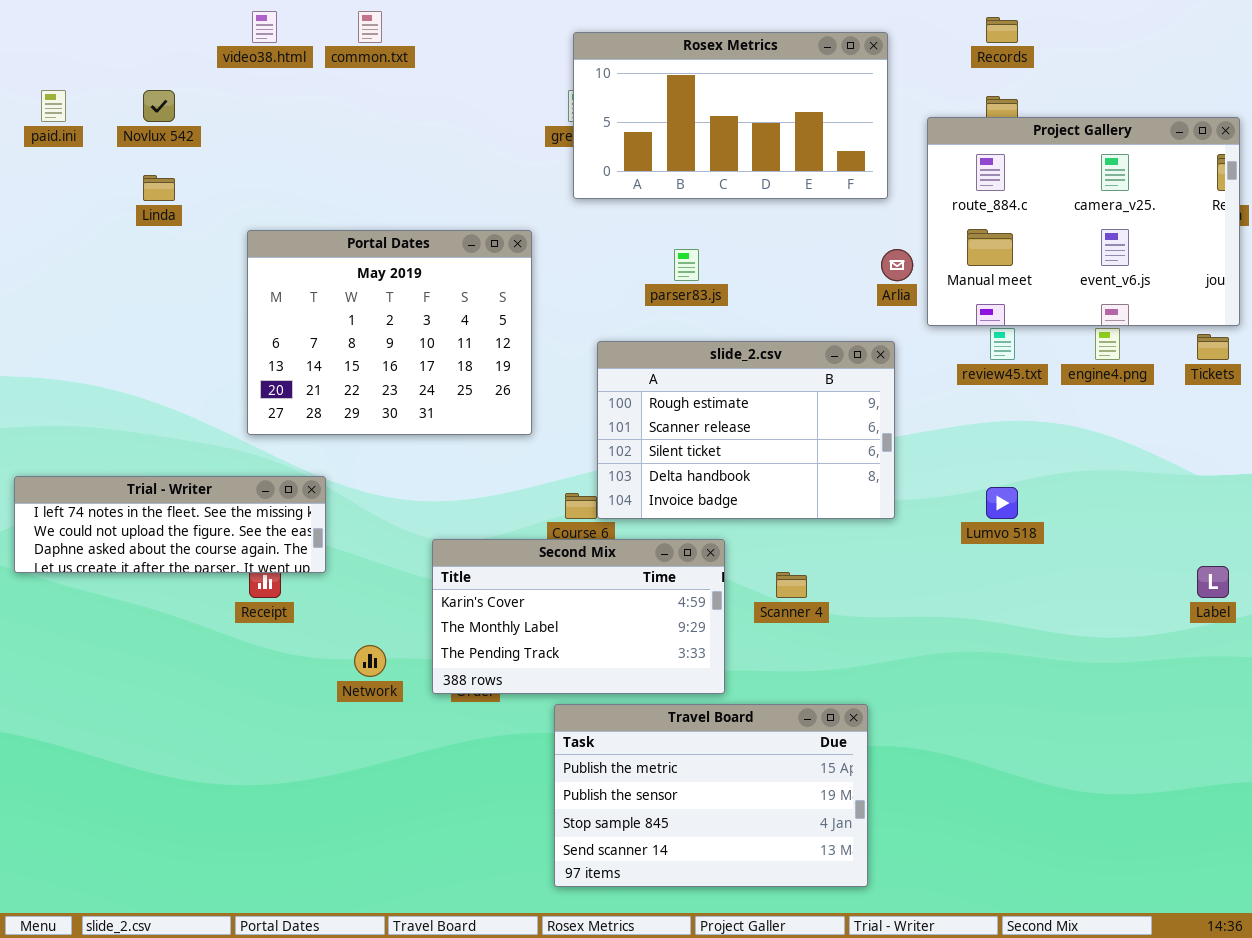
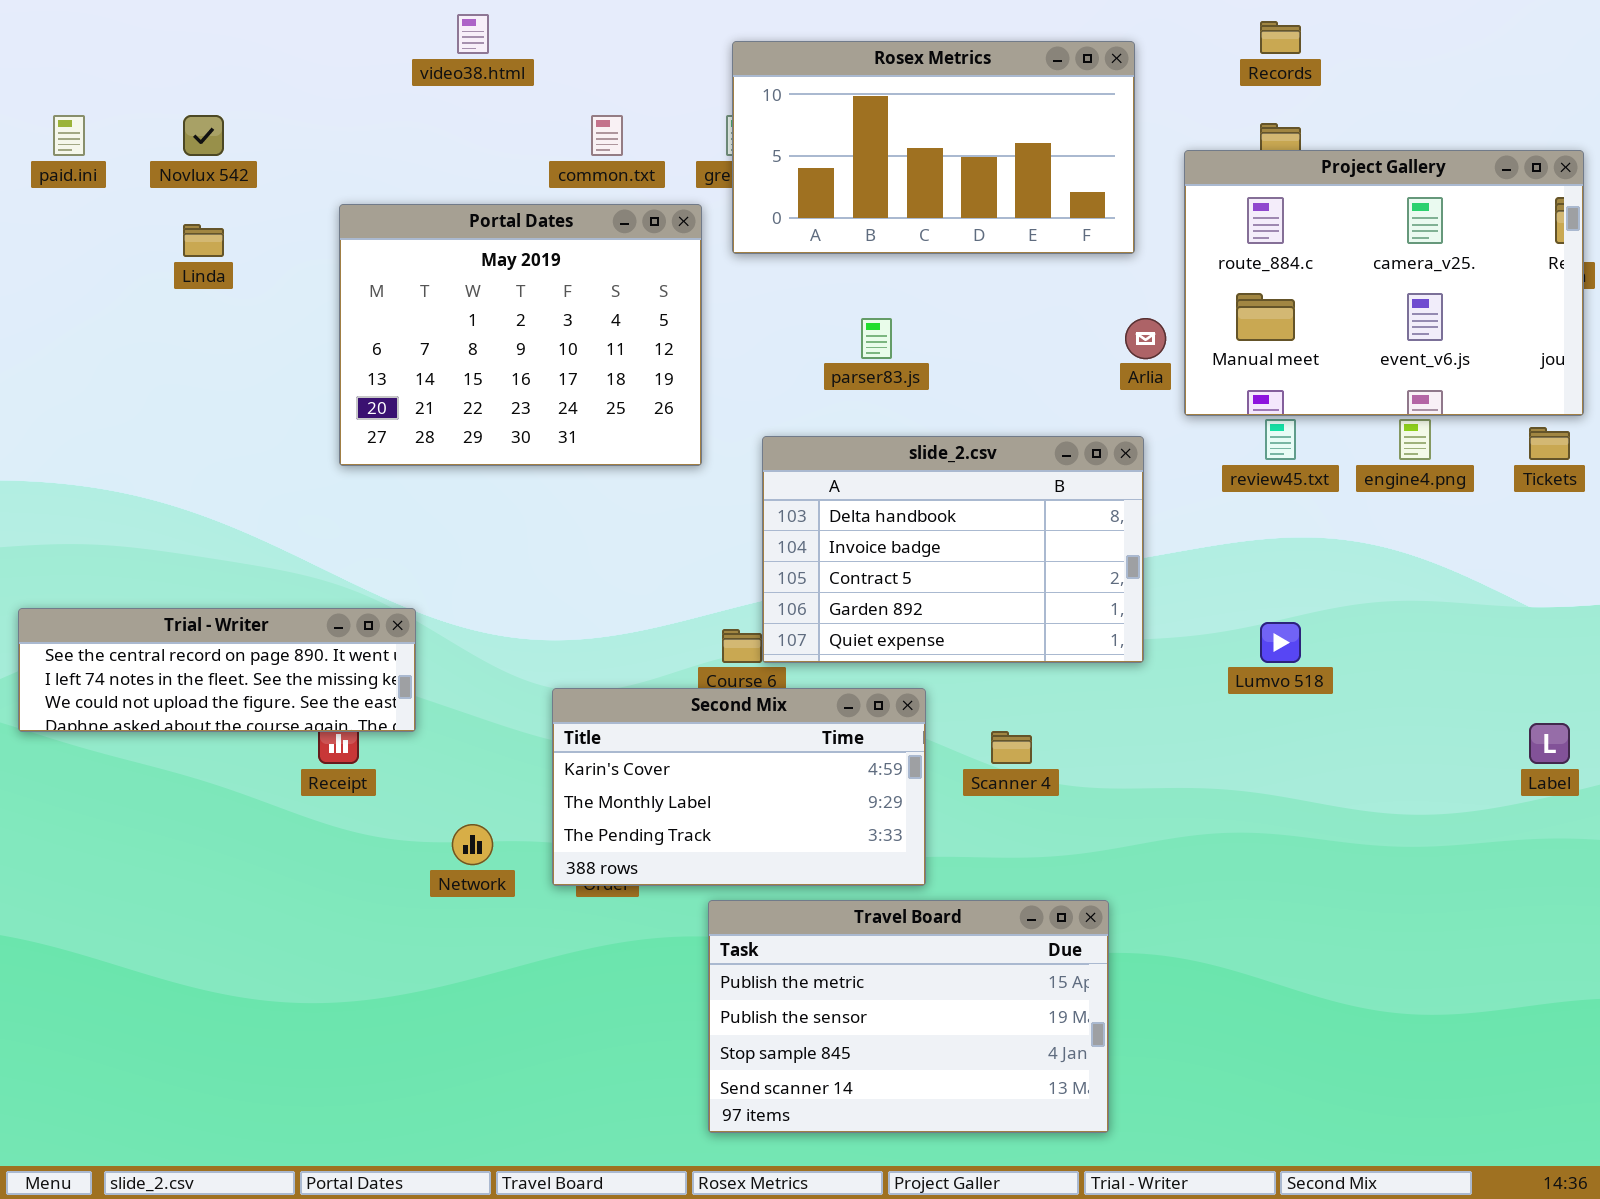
video38.html: [252,11,277,43] -> [457,14,489,54], moved
common.txt: [358,11,382,43] -> [591,115,623,156], moved
Portal Dates: [247,230,532,435] -> [339,204,702,466], moved
slide_2.csv: [597,341,895,519] -> [762,436,1144,663], scrolled down 3 rows
Trial - Writer: [14,476,326,573] -> [18,608,416,732], scrolled up 1 row

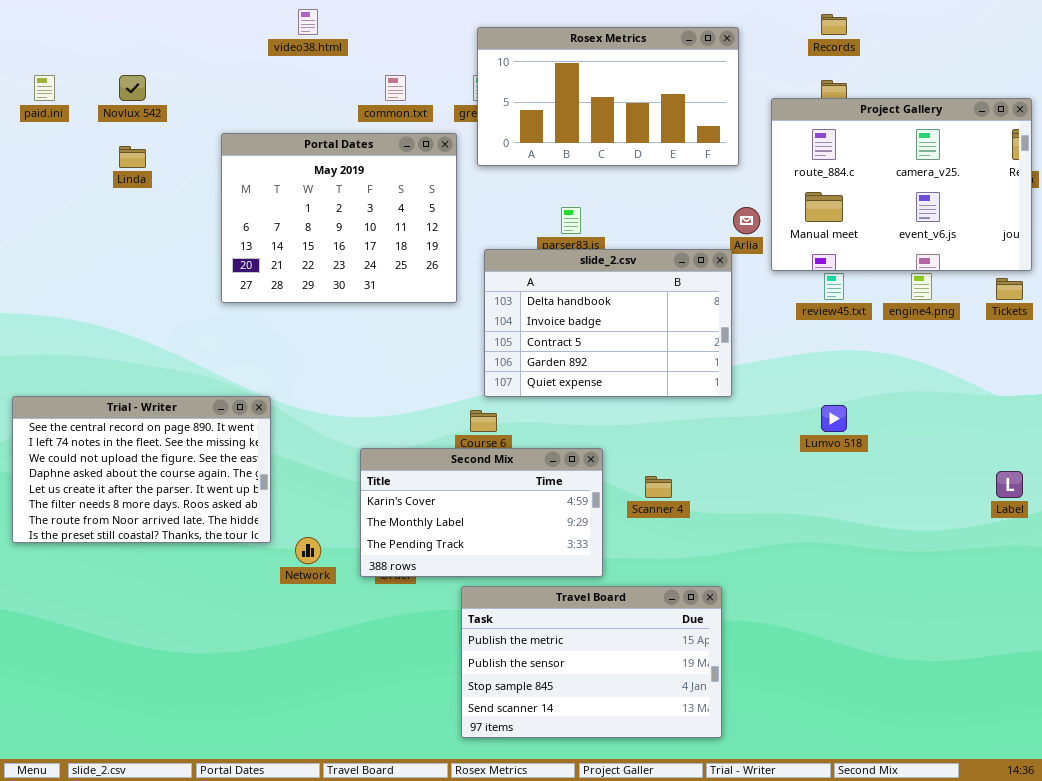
slide_2.csv: [762,436,1144,663] -> [484,249,732,397], moved
Trial - Writer: [18,608,416,732] -> [12,396,271,543], resized

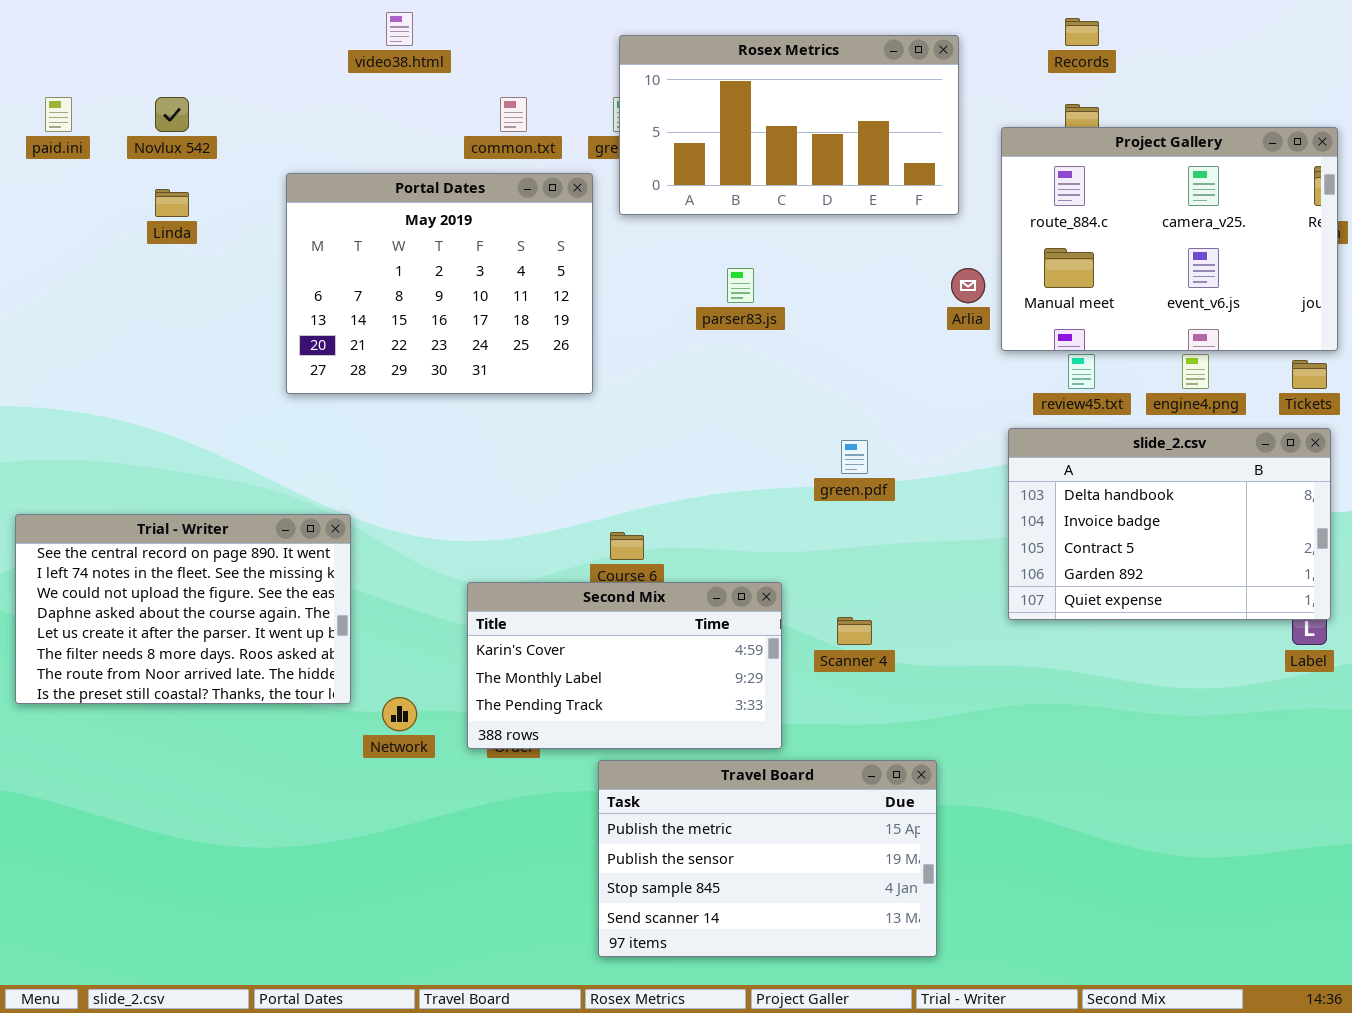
slide_2.csv: [484,249,732,397] -> [1008,428,1331,620], moved

